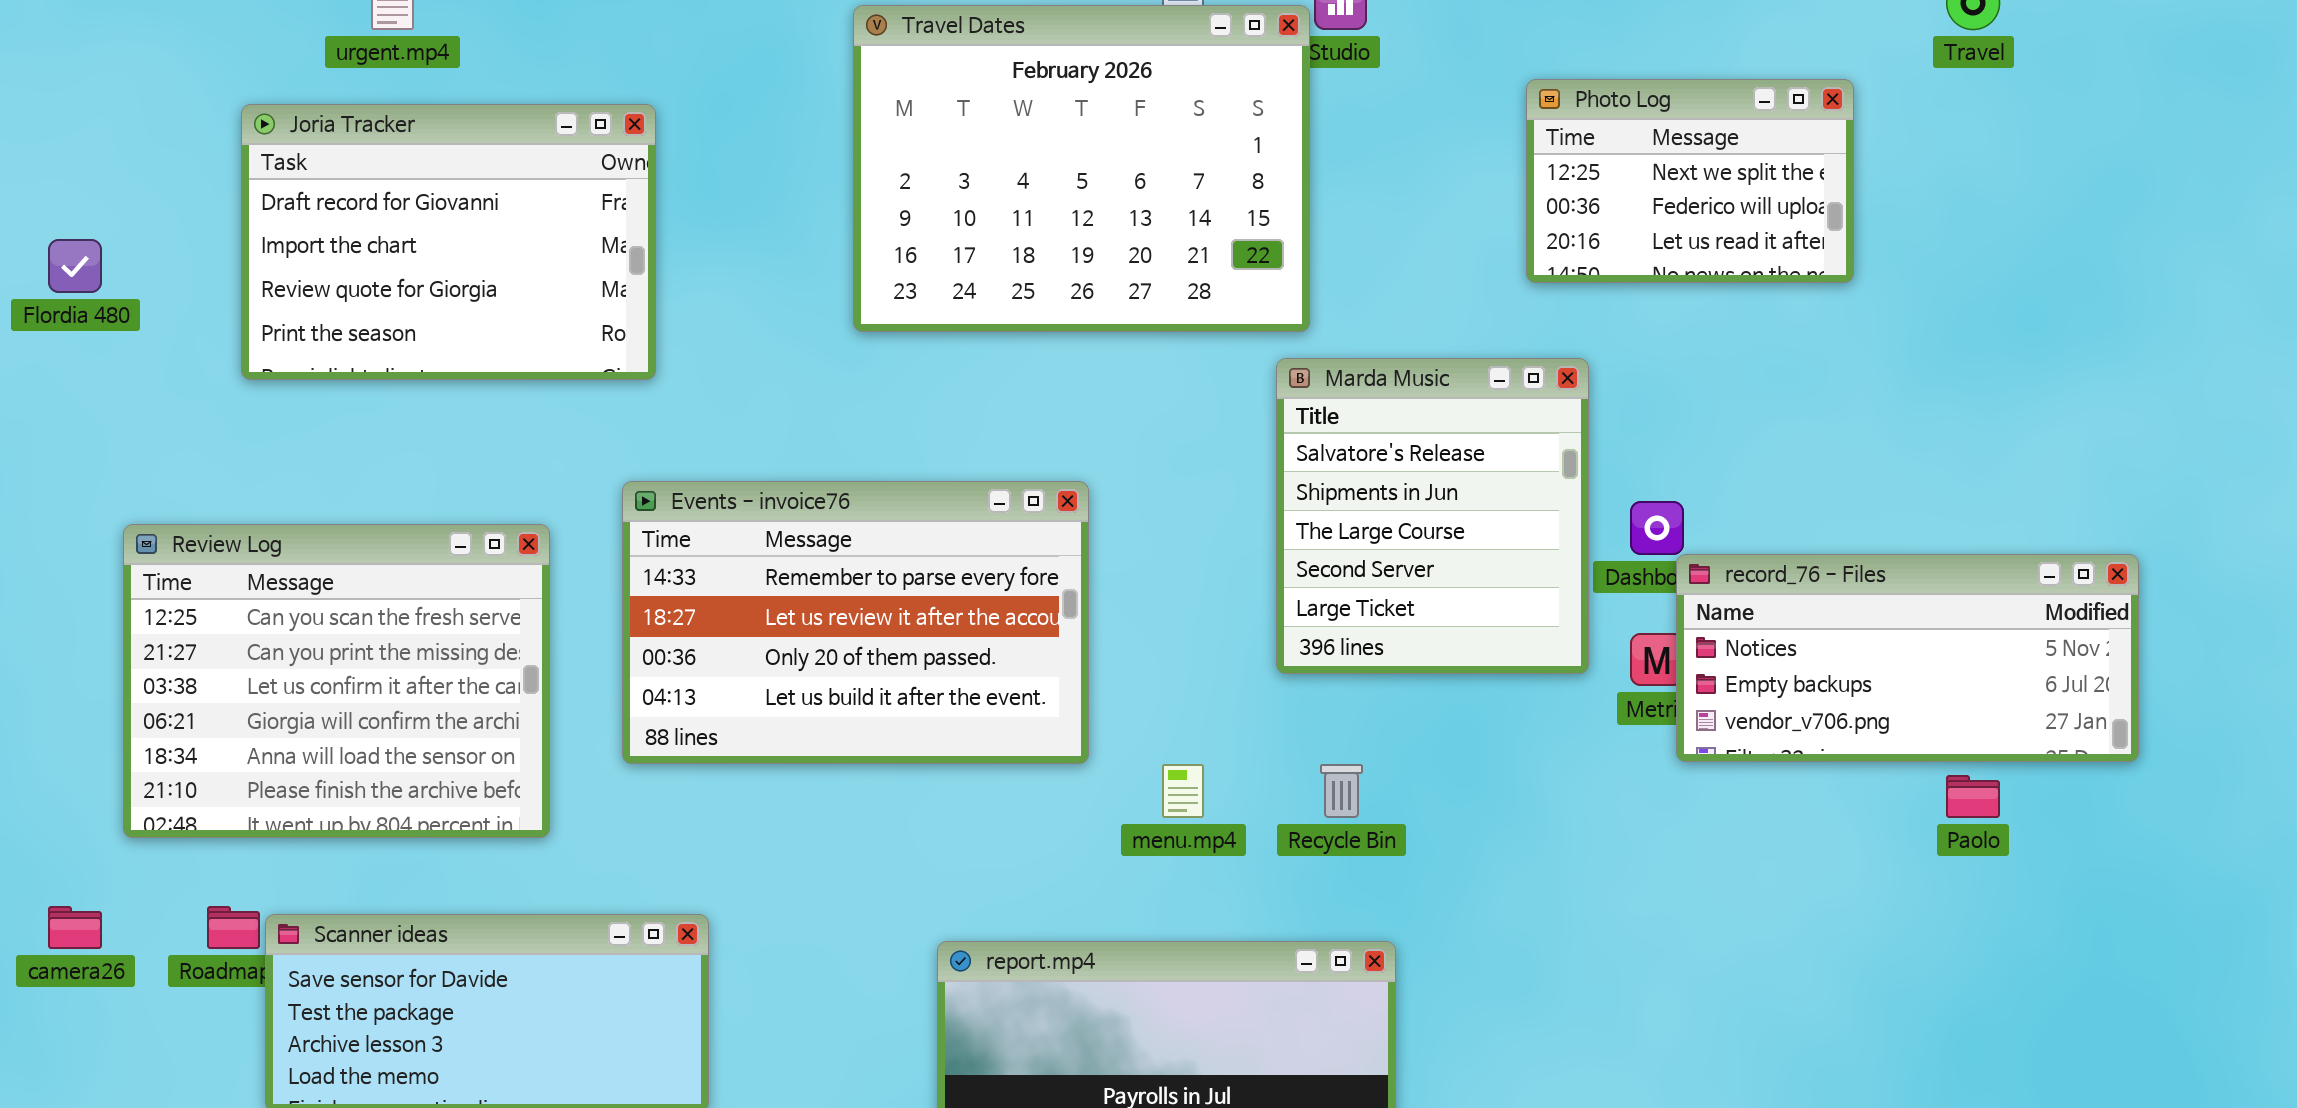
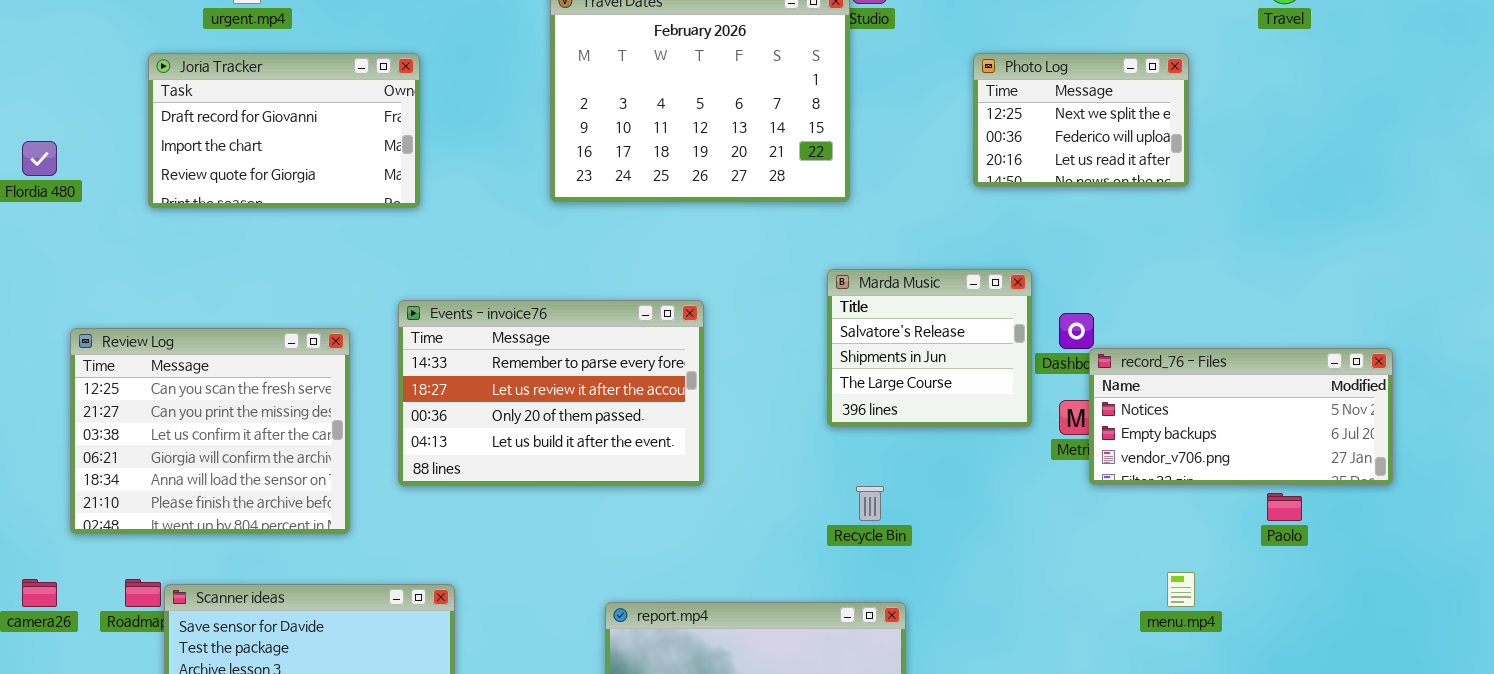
Photo Log: [1526,79,1854,283] -> [973,53,1189,187], moved
Joria Tracker: [241,104,656,380] -> [148,53,420,208], resized
Marda Music: [1276,358,1589,674] -> [827,269,1032,427], resized
menu.mp4: [1162,764,1204,818] -> [1167,572,1195,607], moved

